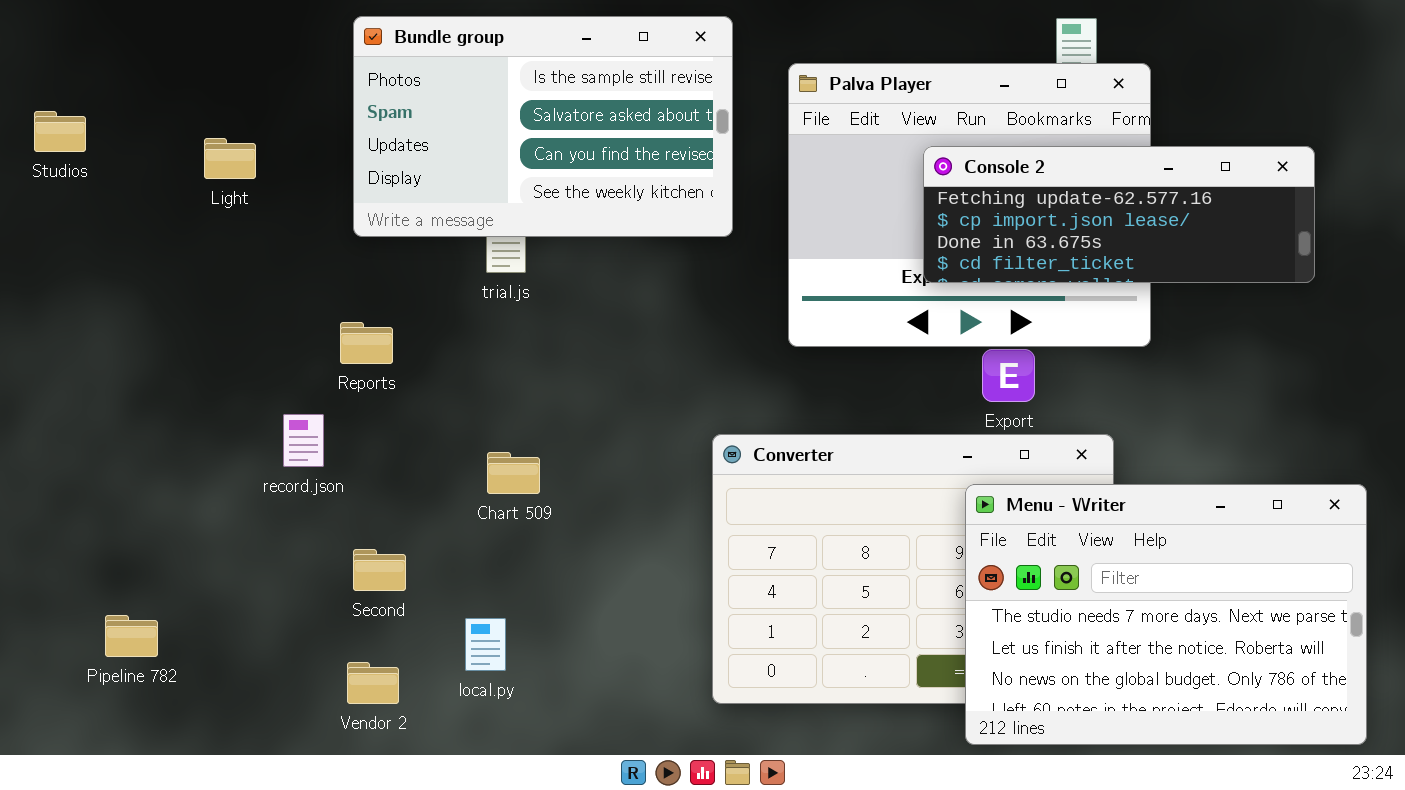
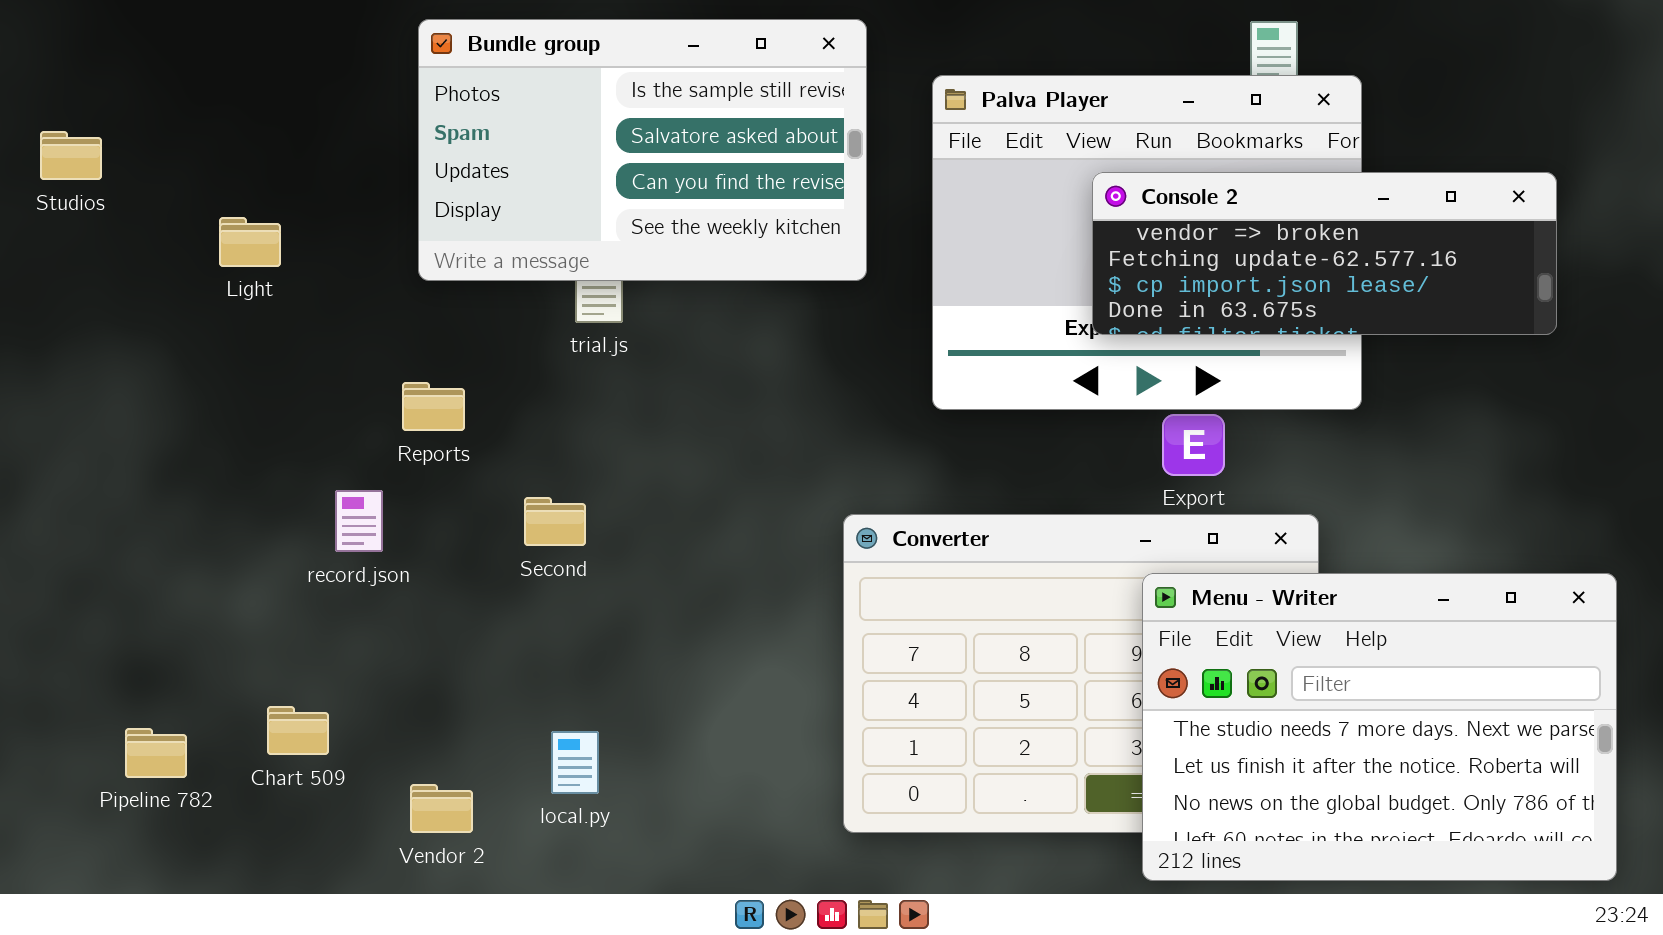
Light: [204,138,256,179] -> [219,217,281,267], moved
Console 2: [923,146,1315,283] -> [1092,172,1557,335], scrolled up 1 row
Chart 509: [487,452,540,494] -> [267,706,329,755], moved
Second: [353,549,406,591] -> [524,497,586,546], moved

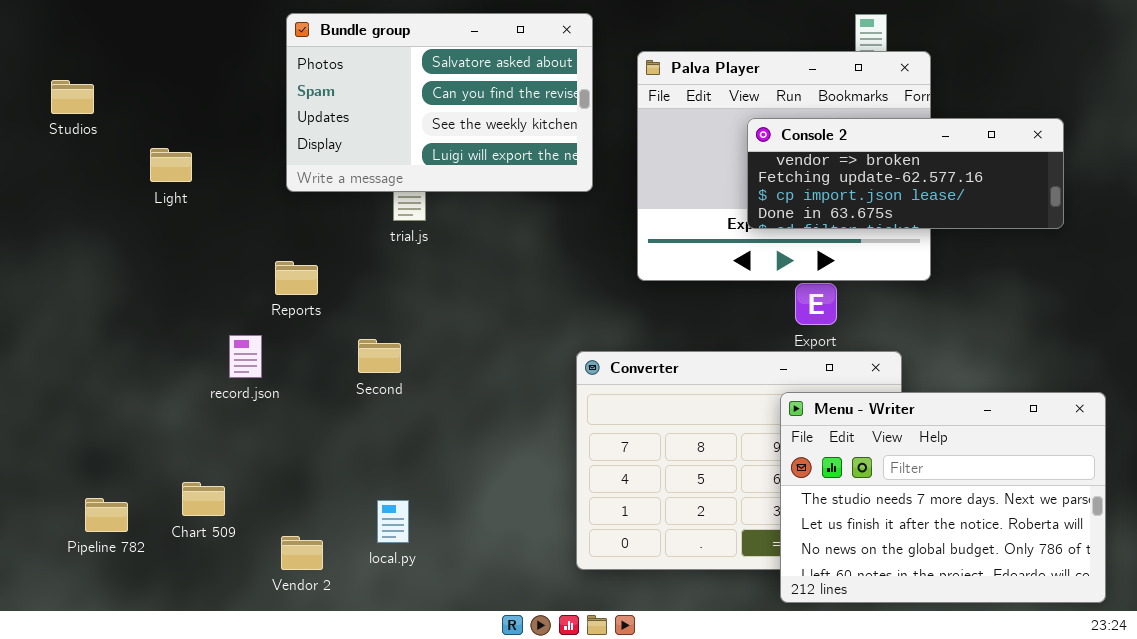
Bundle group: [418,19,867,281] -> [286,13,593,192], scrolled down 1 row
Studios: [40,131,102,180] -> [51,80,94,114], moved

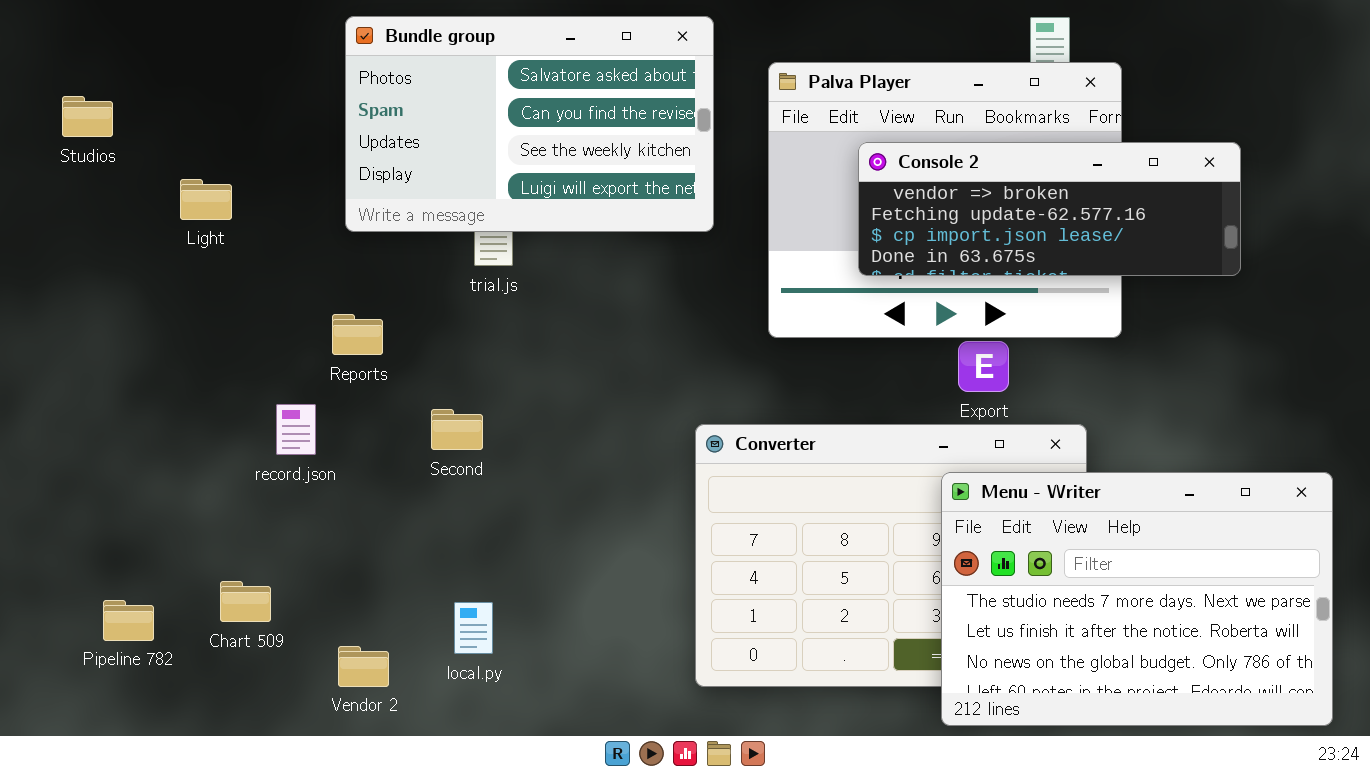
Console 2: [747,118,1064,229] -> [858,142,1241,276], moved

